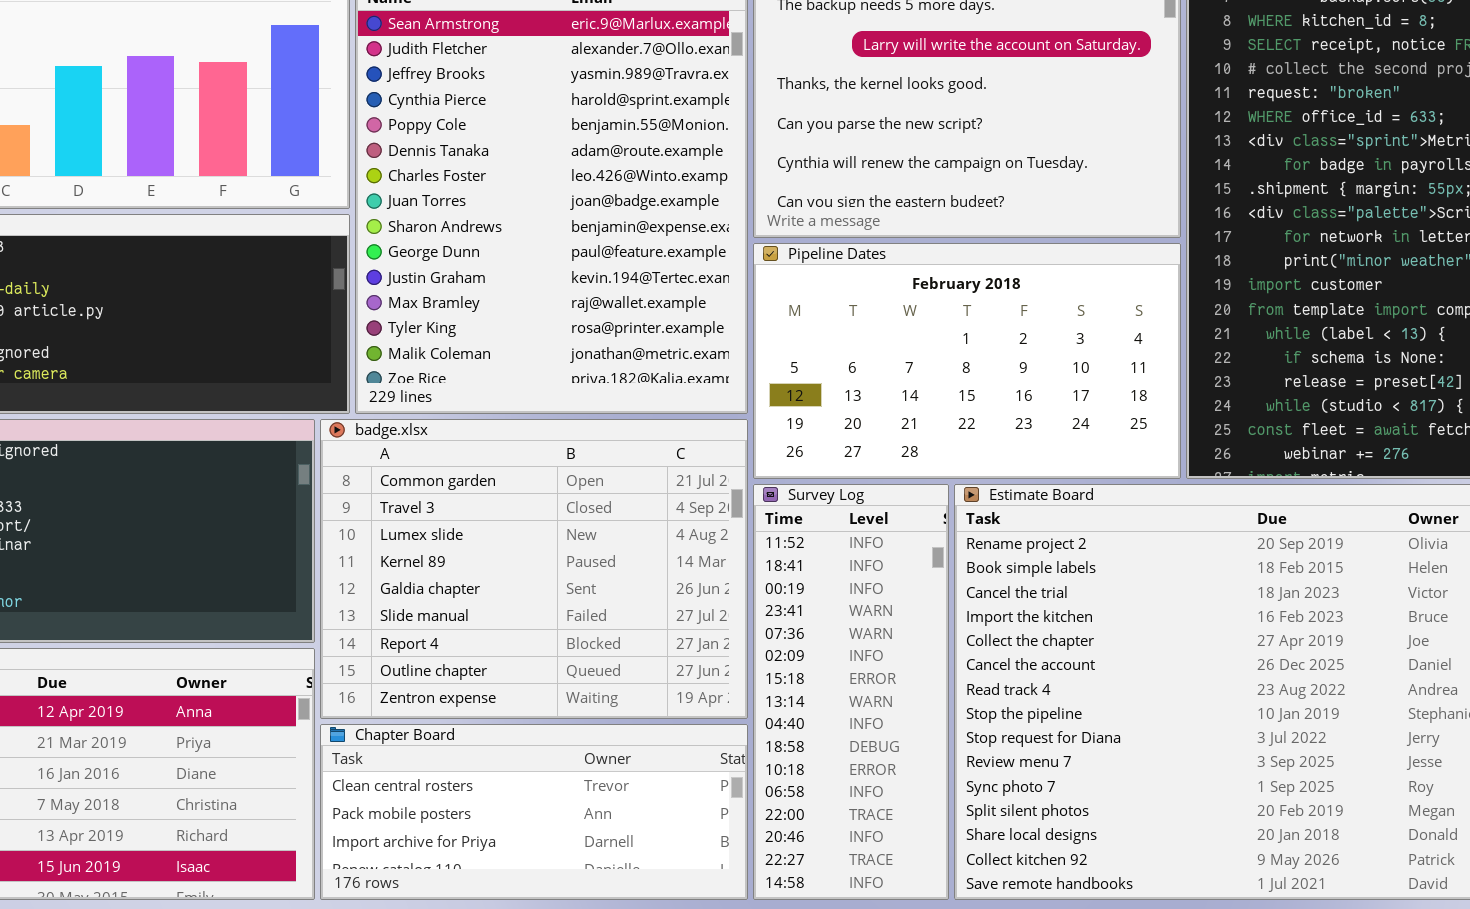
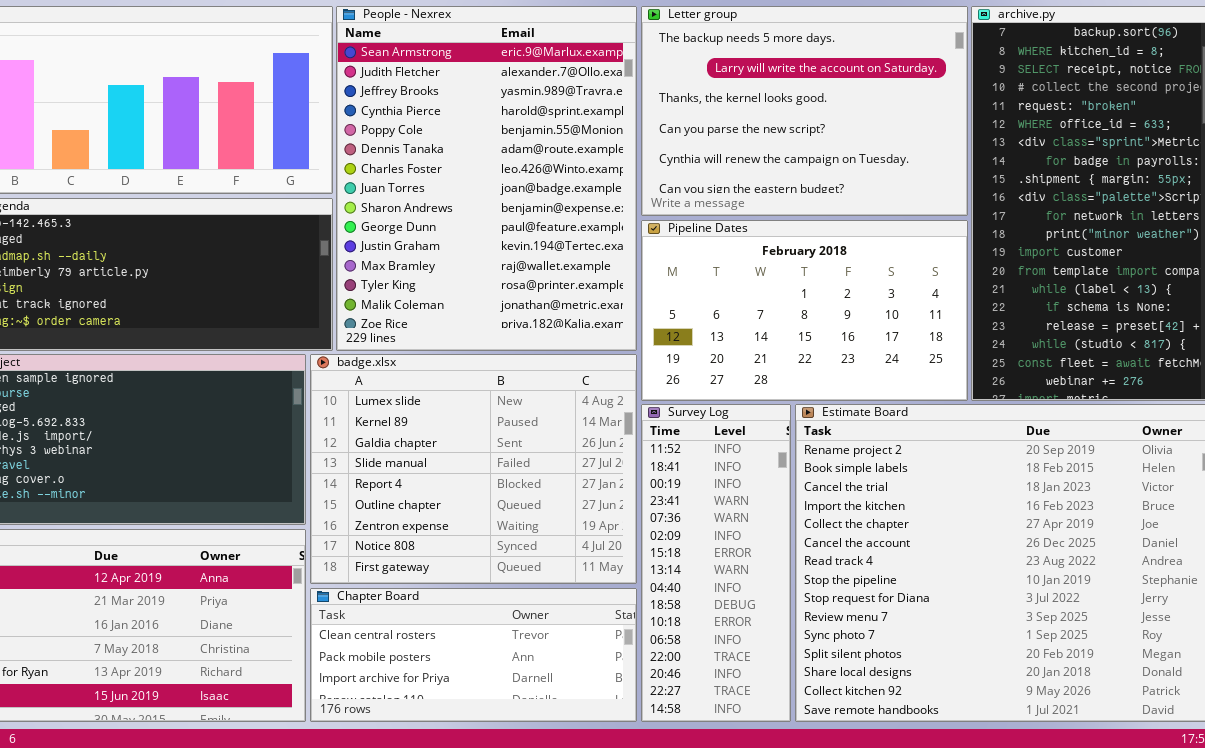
badge.xlsx: [320,419,748,719] -> [310,354,637,584], scrolled down 2 rows

